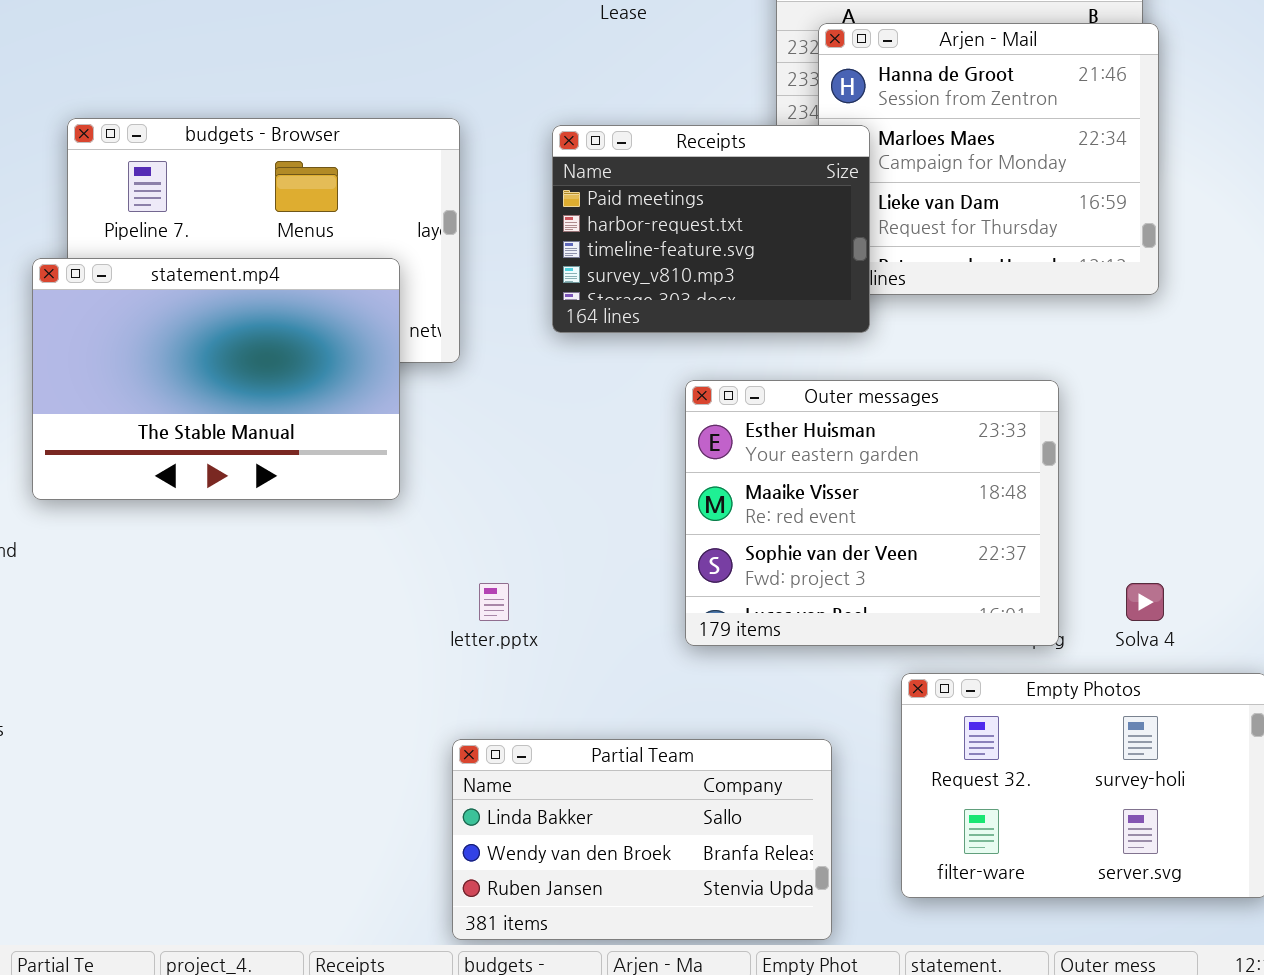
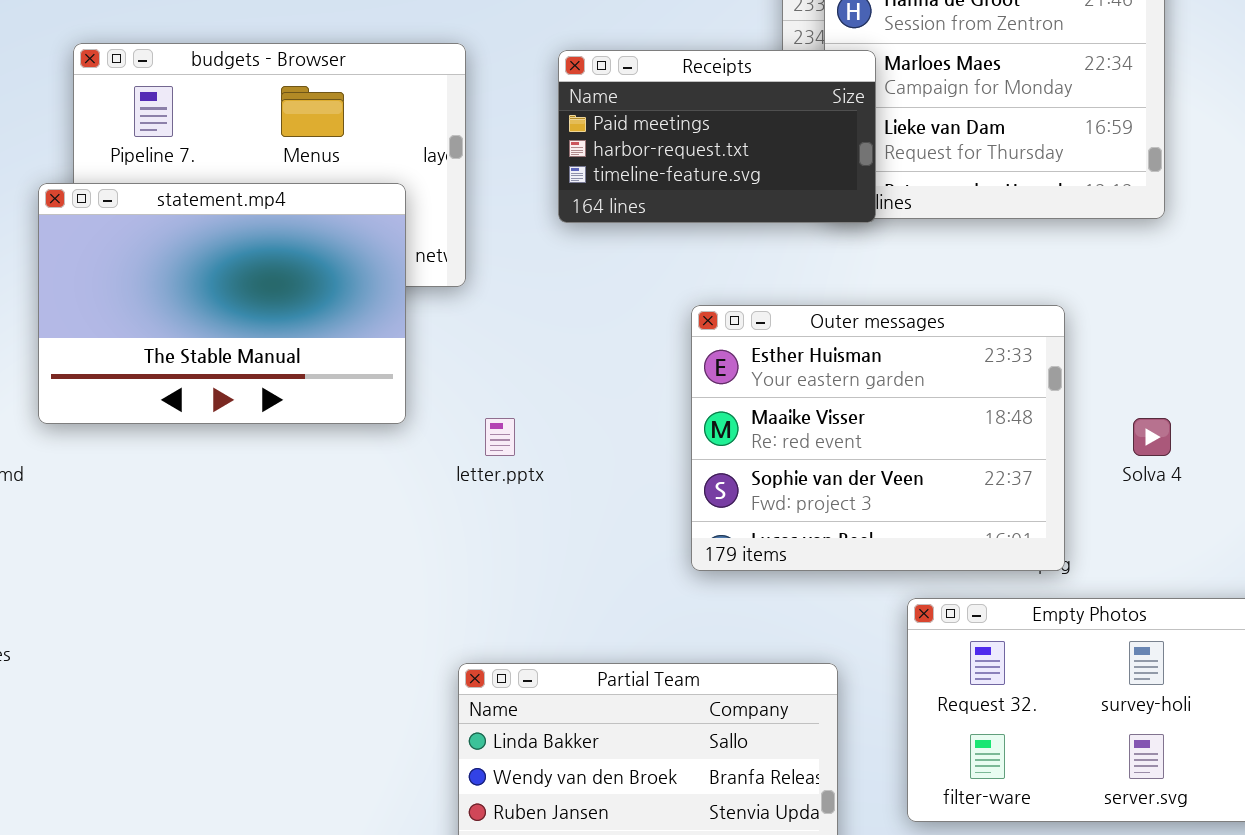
Receipts: [552,125,870,333] -> [558,50,876,223], resized
letter.pptx: [479,583,509,621] -> [485,418,515,456], moved
Solva 4: [1126,583,1164,621] -> [1133,418,1171,456], moved

